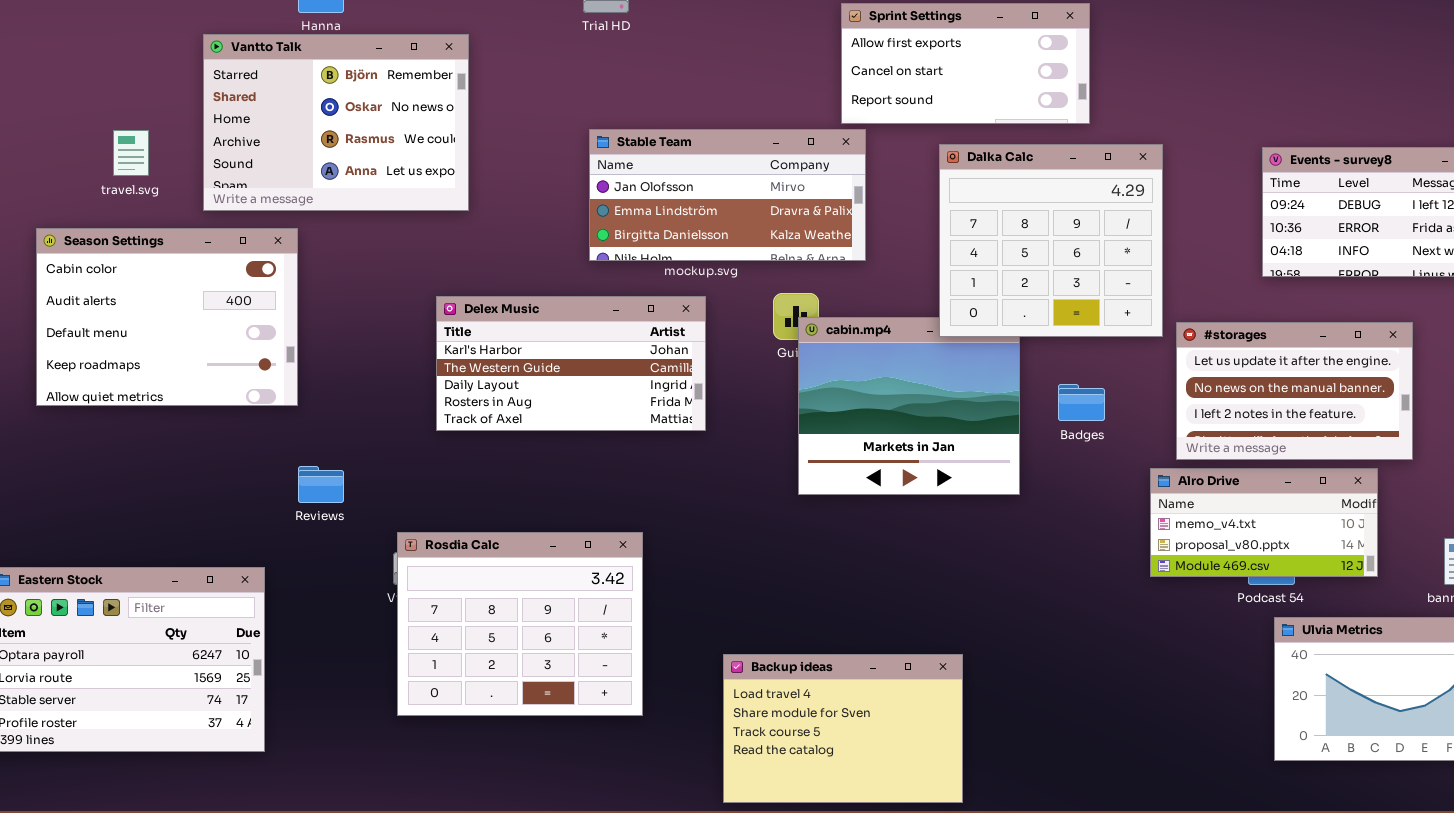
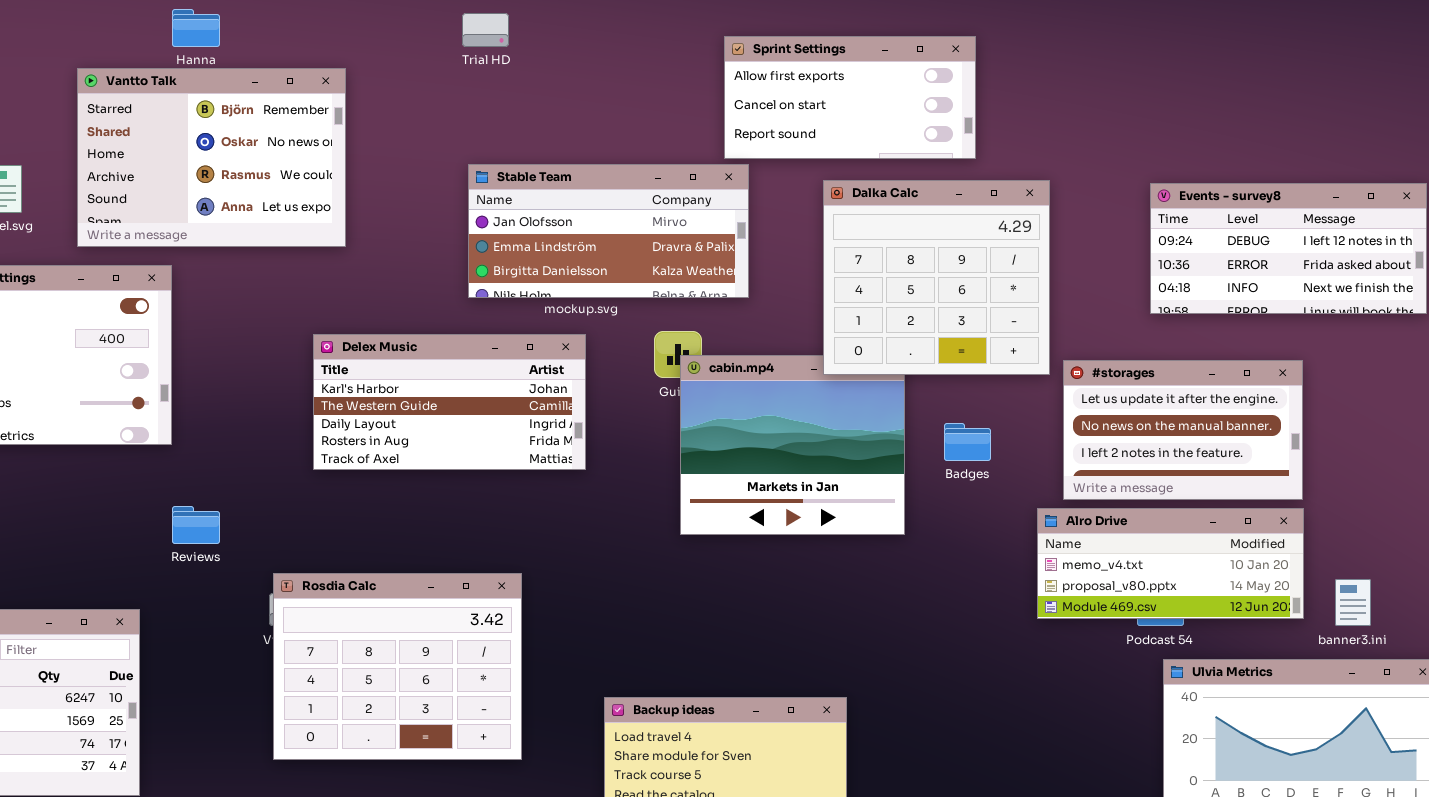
Alro Drive: [1150,468,1378,577] -> [1037,508,1304,619], resized

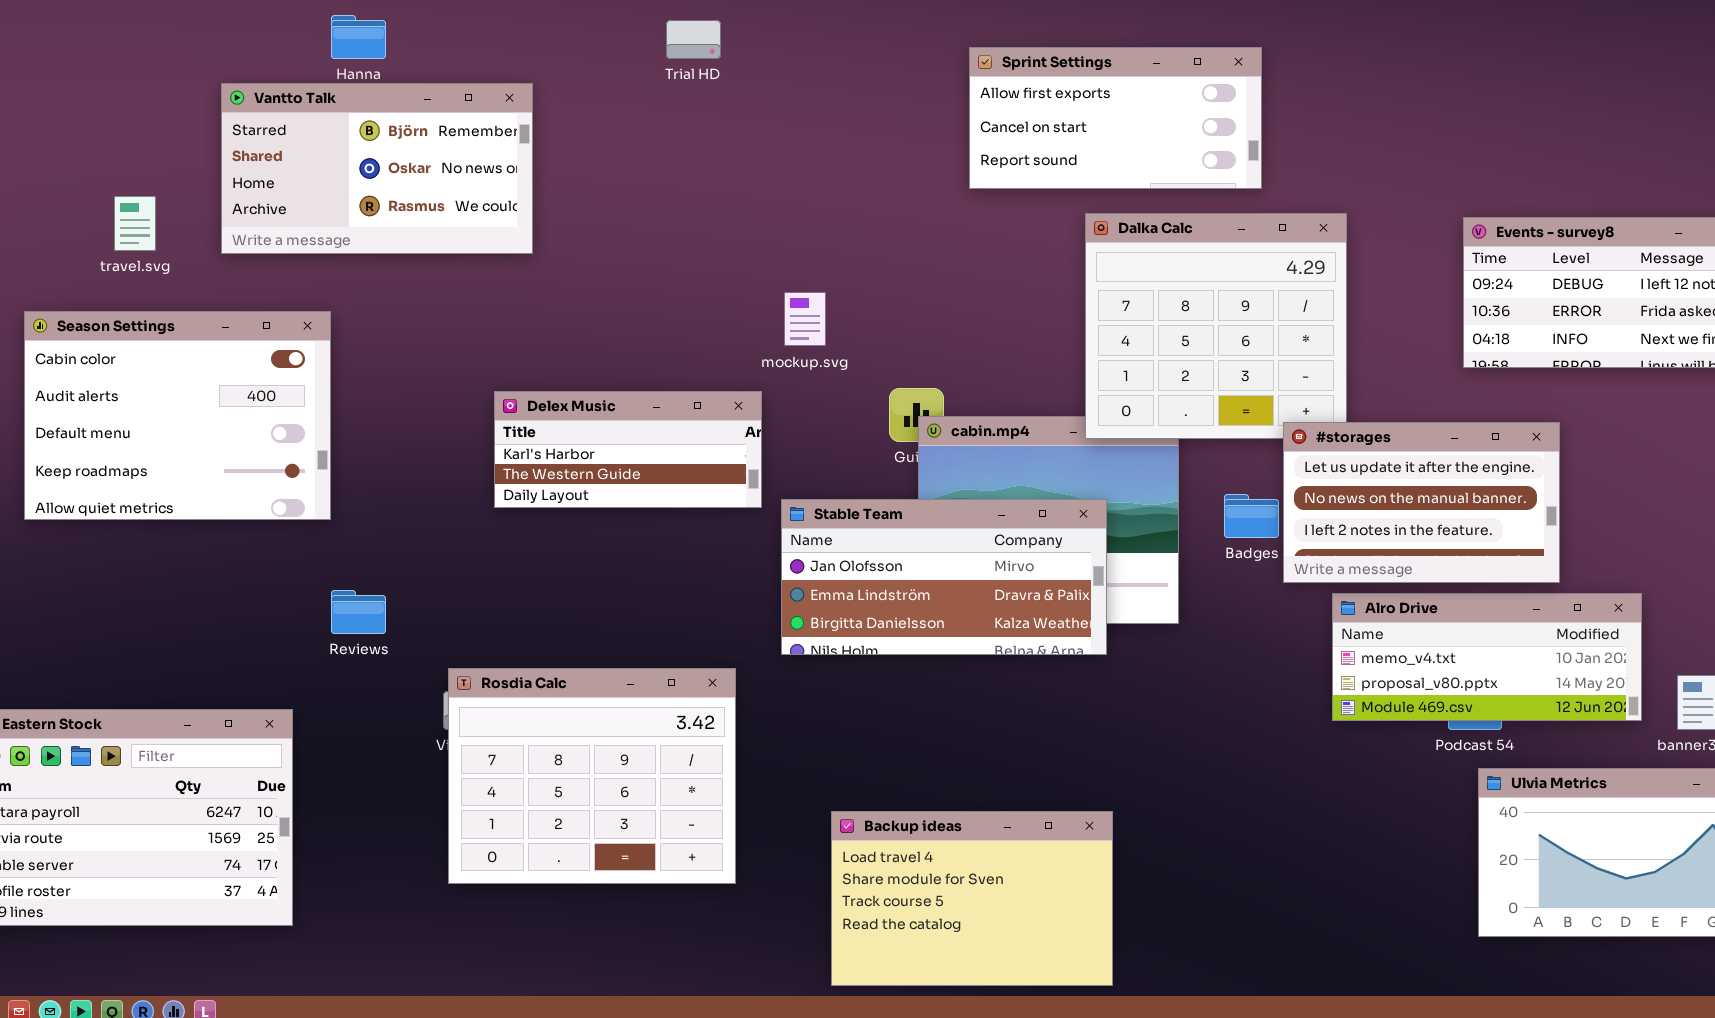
Vantto Talk: [77,68,346,247] -> [221,83,533,254], resized
Stable Team: [468,164,749,298] -> [781,499,1107,655], moved
Delex Music: [313,334,586,470] -> [494,391,762,508], resized
#storages: [1063,360,1303,500] -> [1283,422,1560,583], moved

